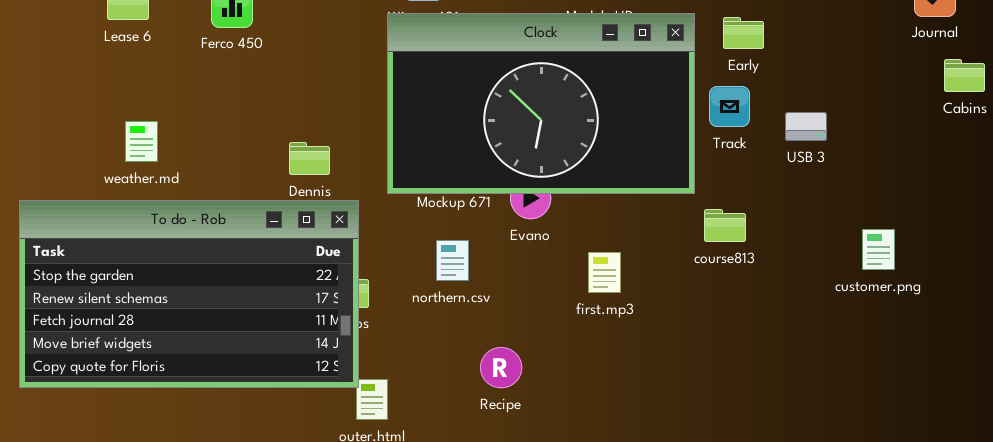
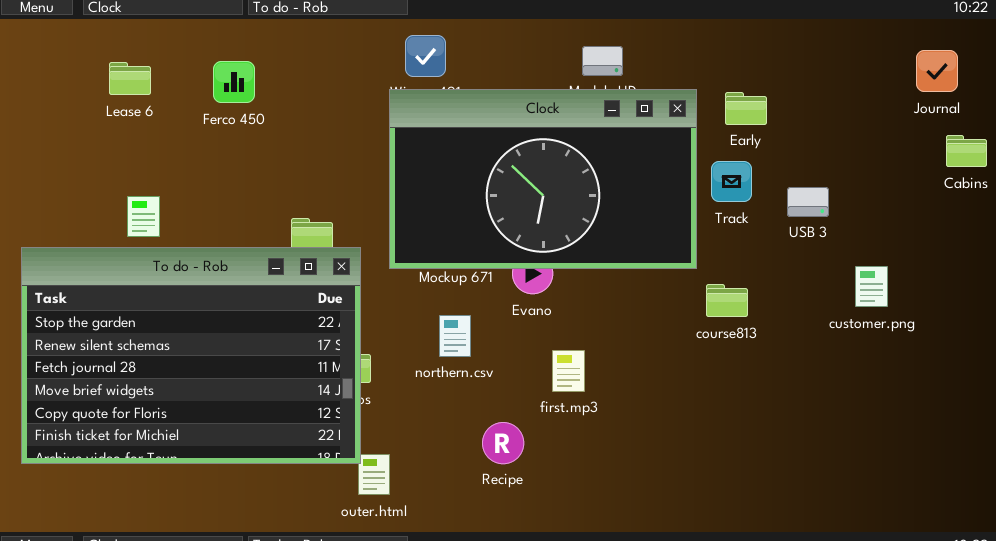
To do - Rob: [19,200,359,388] -> [21,247,361,464], resized
customer.png: [862,229,895,270] -> [855,266,888,307], moved
first.mp3: [588,252,621,293] -> [552,350,585,392], moved

